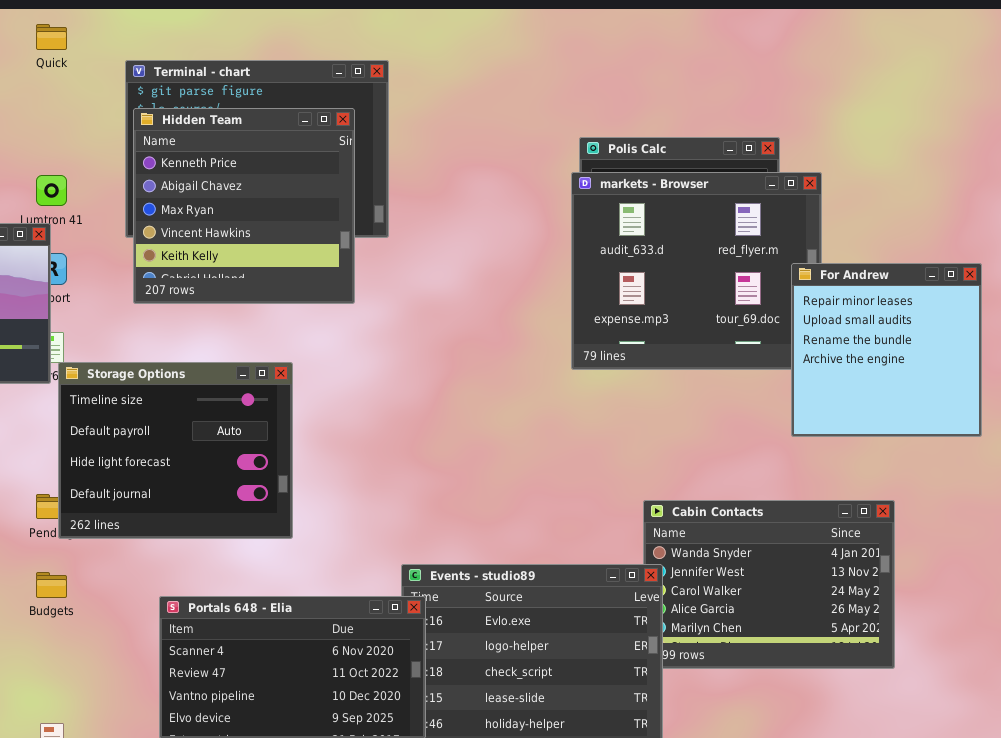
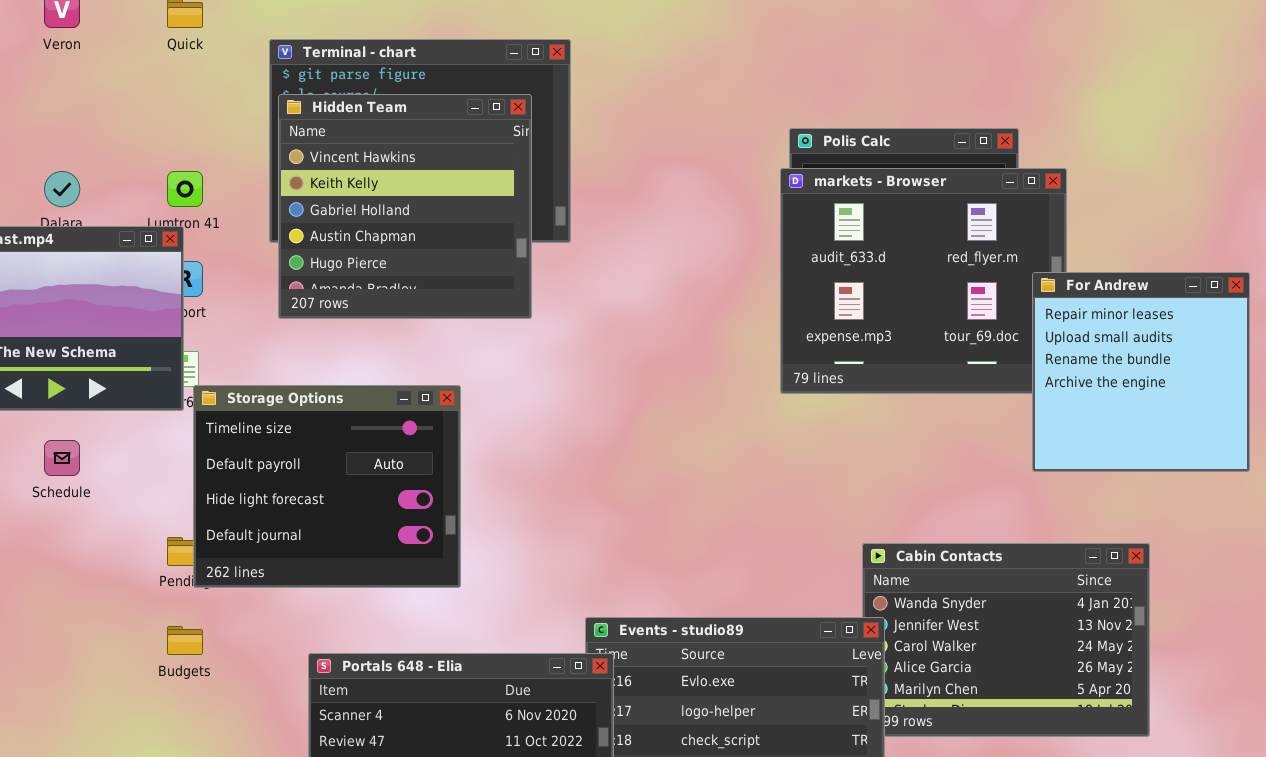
Hidden Team: [133,108,355,304] -> [278,94,532,319], scrolled down 3 rows

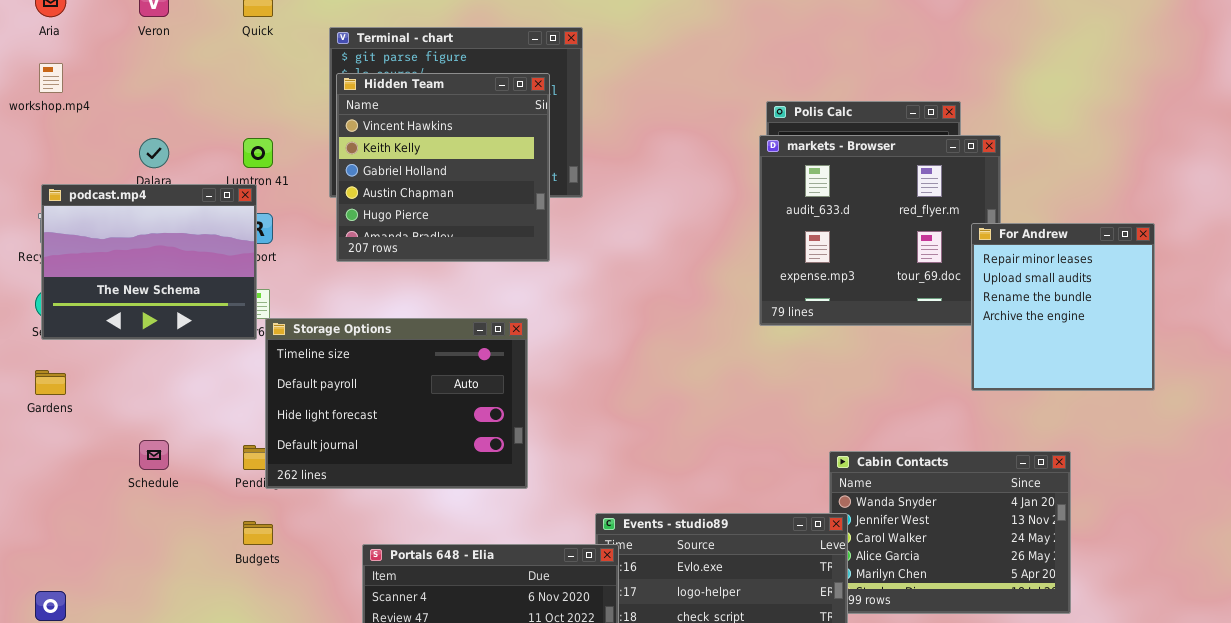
Storage Options: [193,385,461,588] -> [265,318,528,489], resized
Schedule: [44,440,80,476] -> [139,440,169,470], moved

